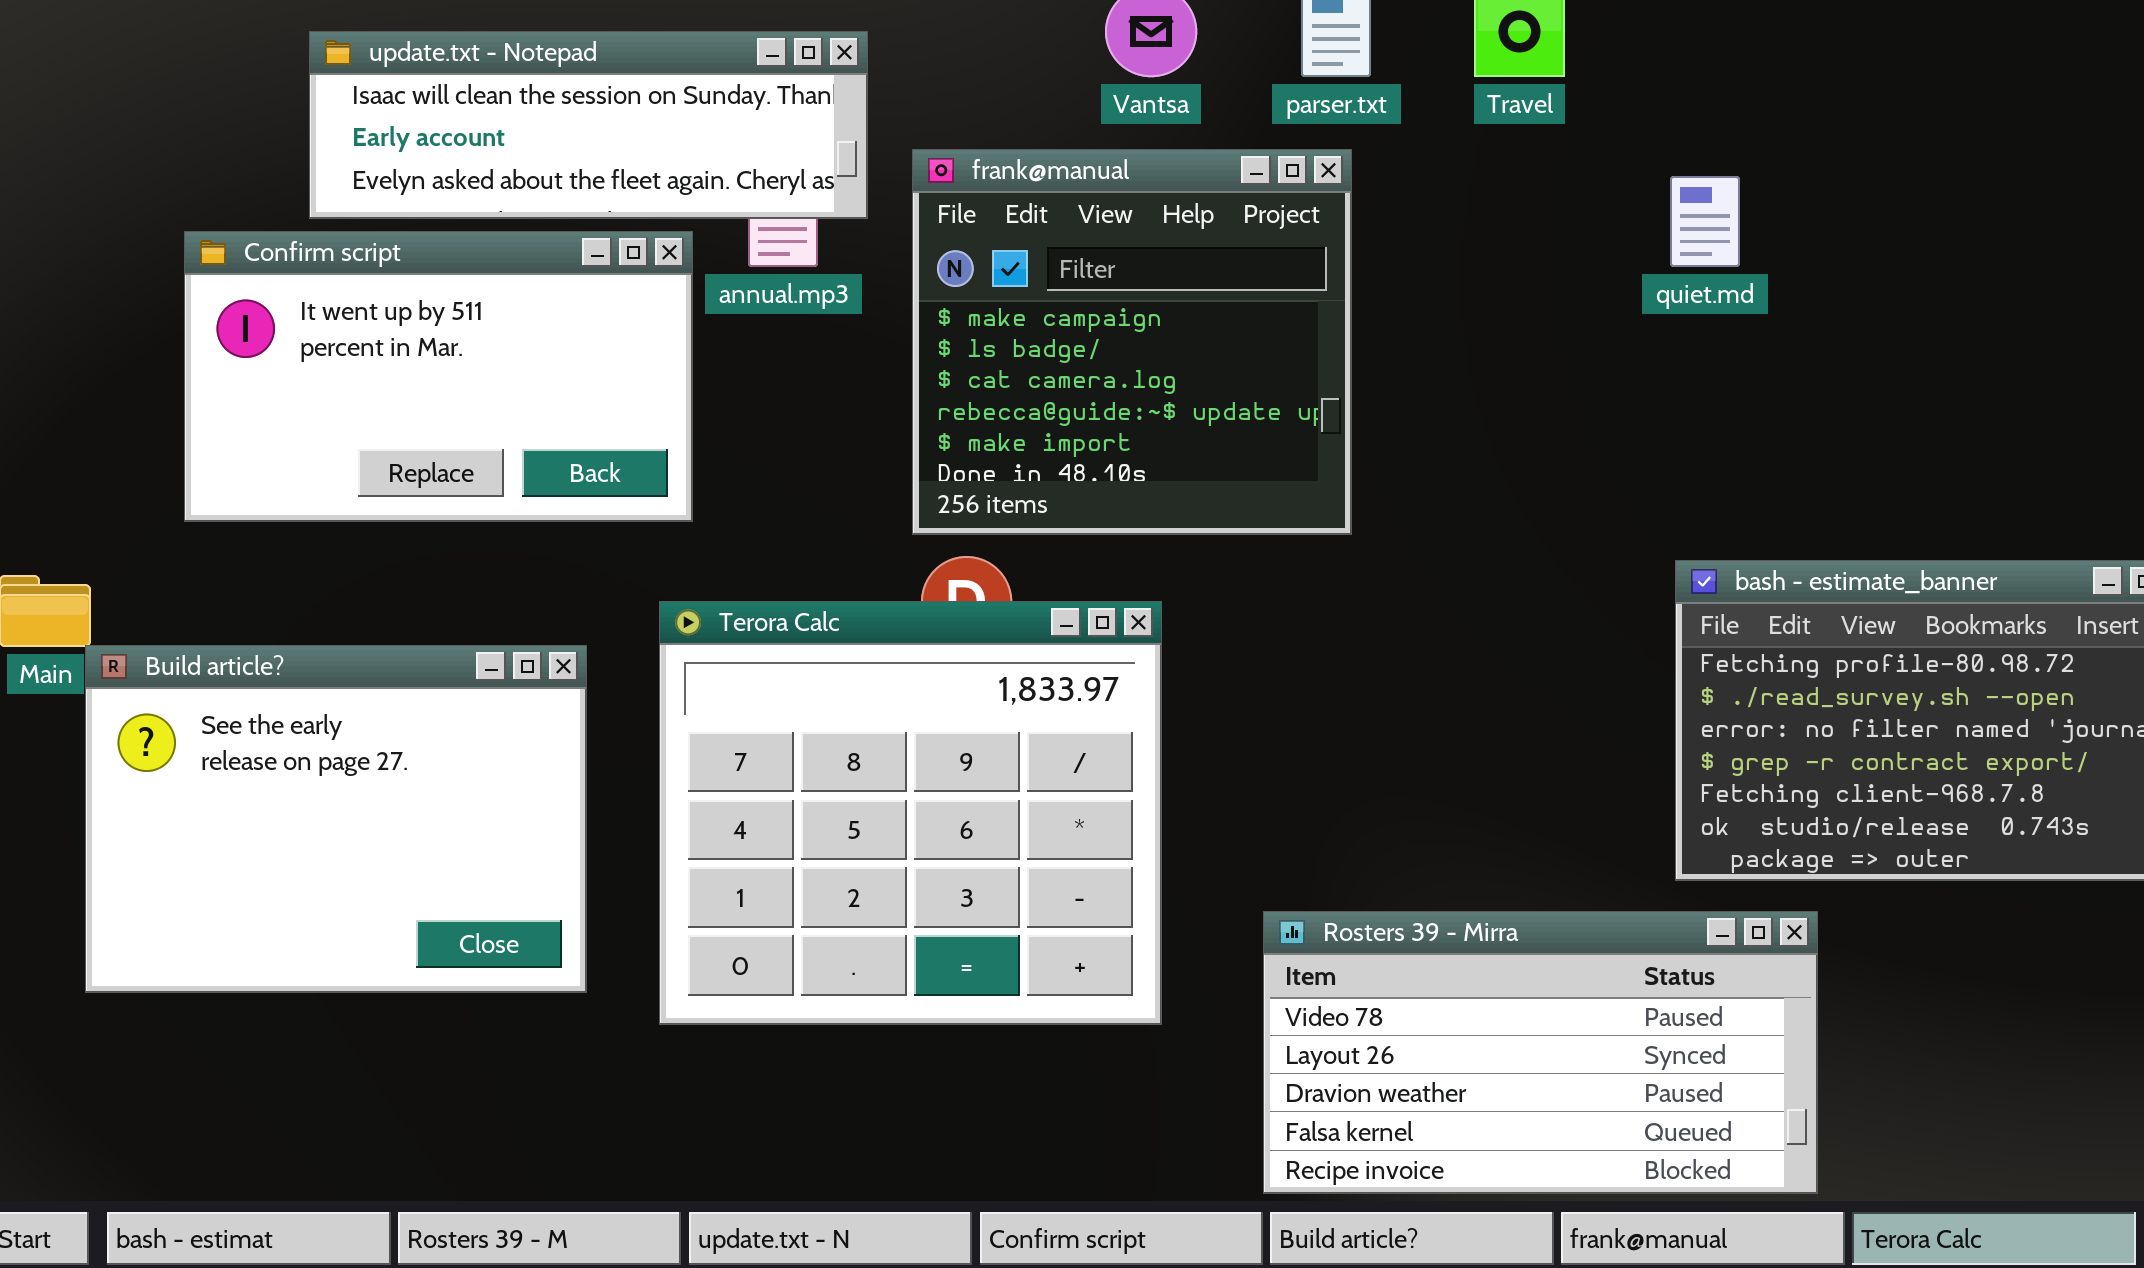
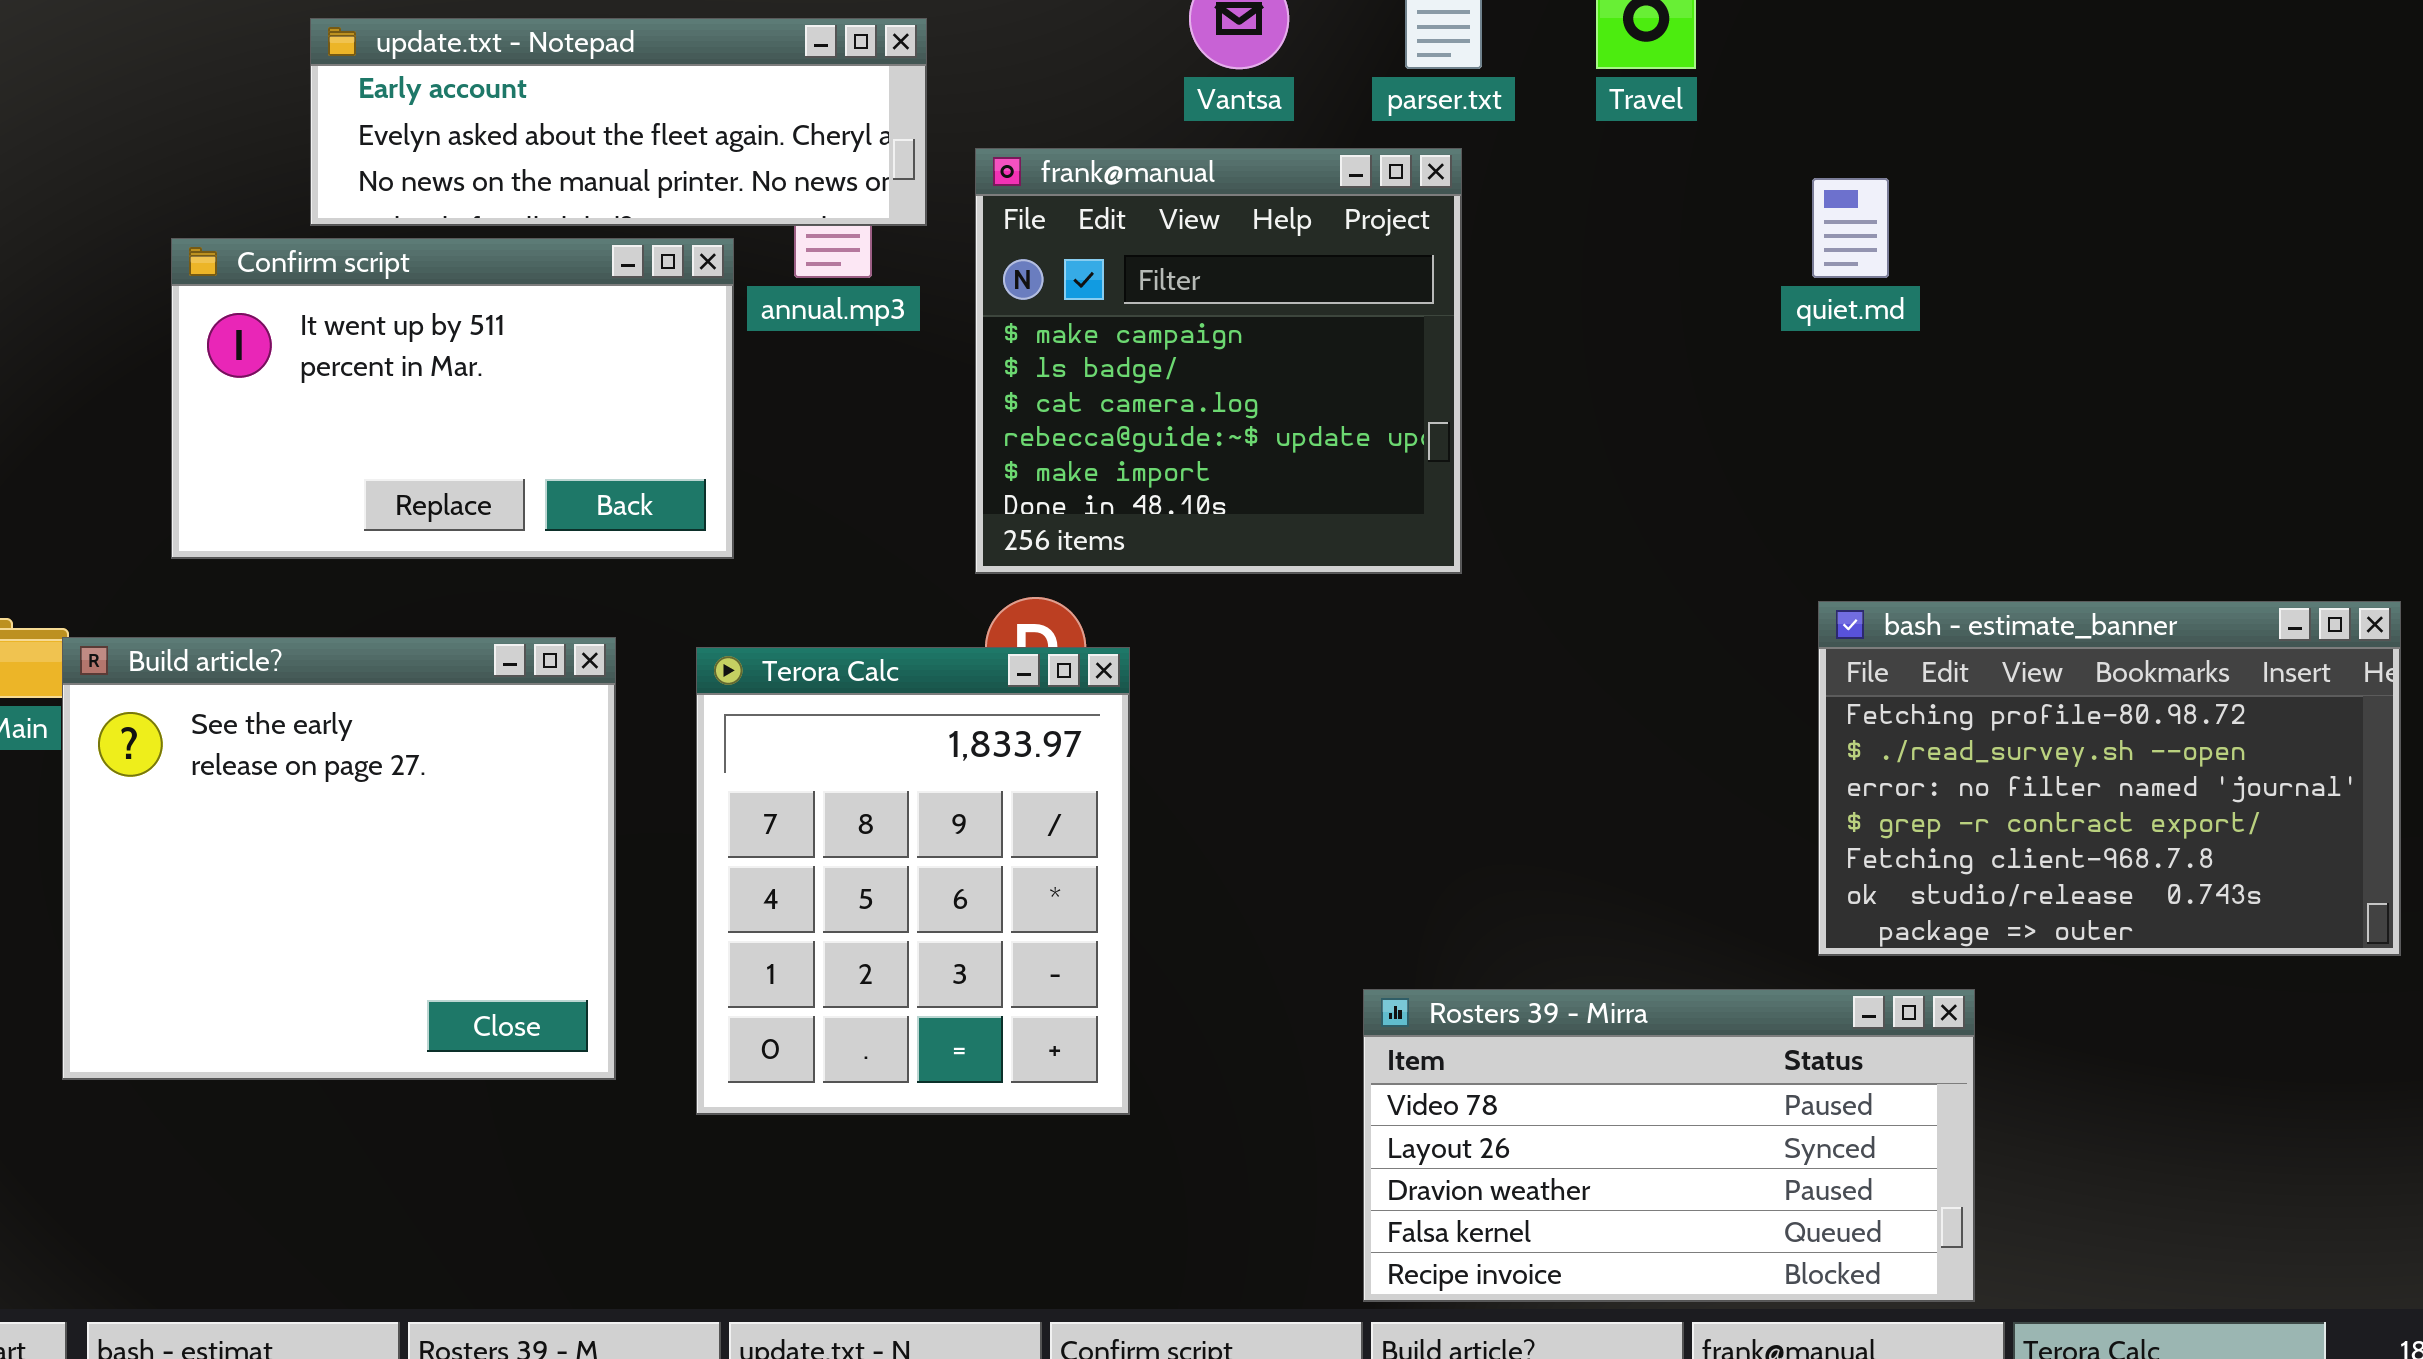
update.txt - Notepad: [309,31,868,219] -> [310,18,927,226], scrolled down 1 row
Terora Calc: [659,601,1162,1025] -> [696,647,1130,1115], resized
Build article?: [85,645,587,993] -> [62,637,616,1080], resized

